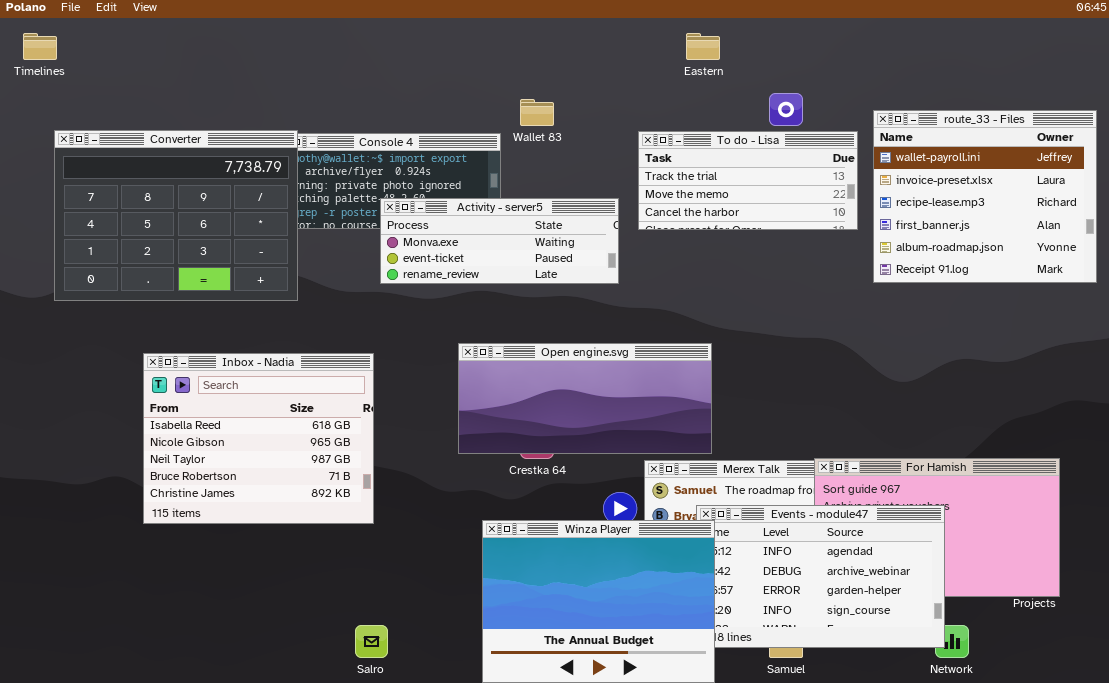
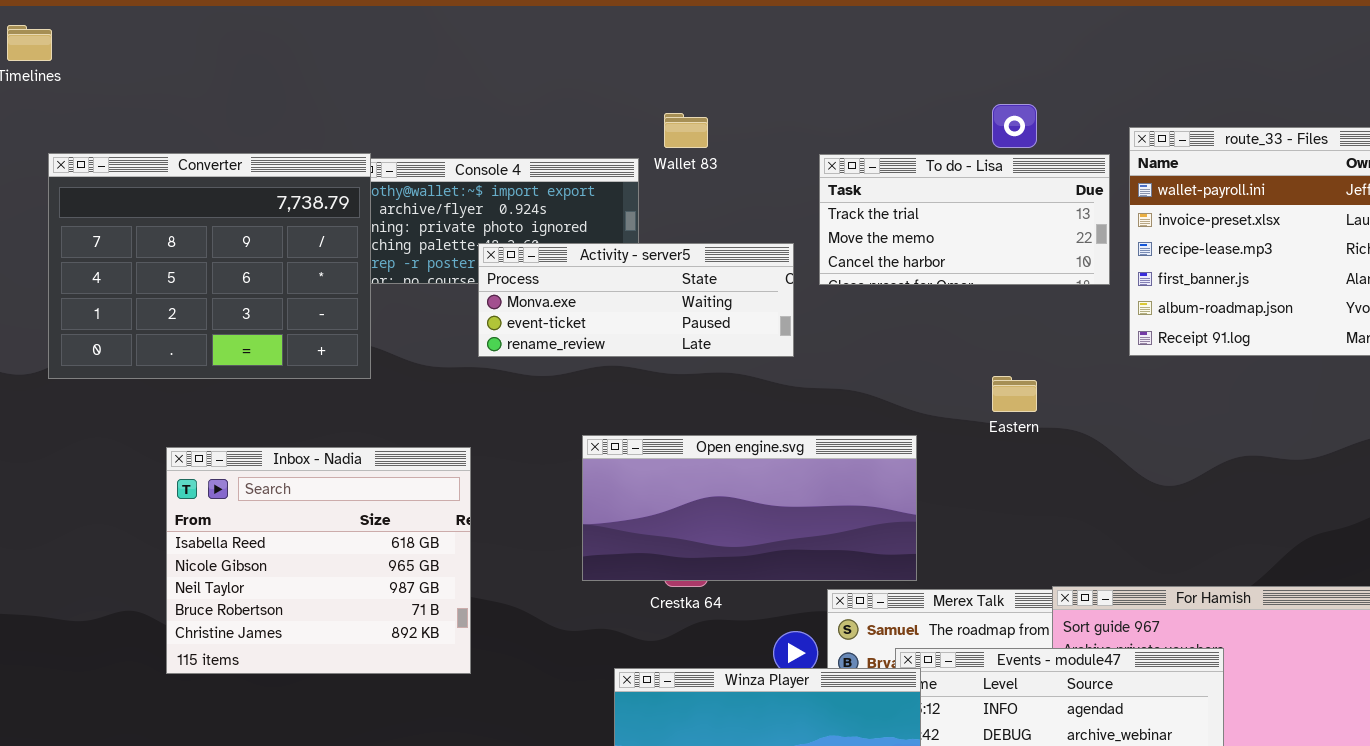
Eastern: [686,33,720,60] -> [992,376,1037,412], moved

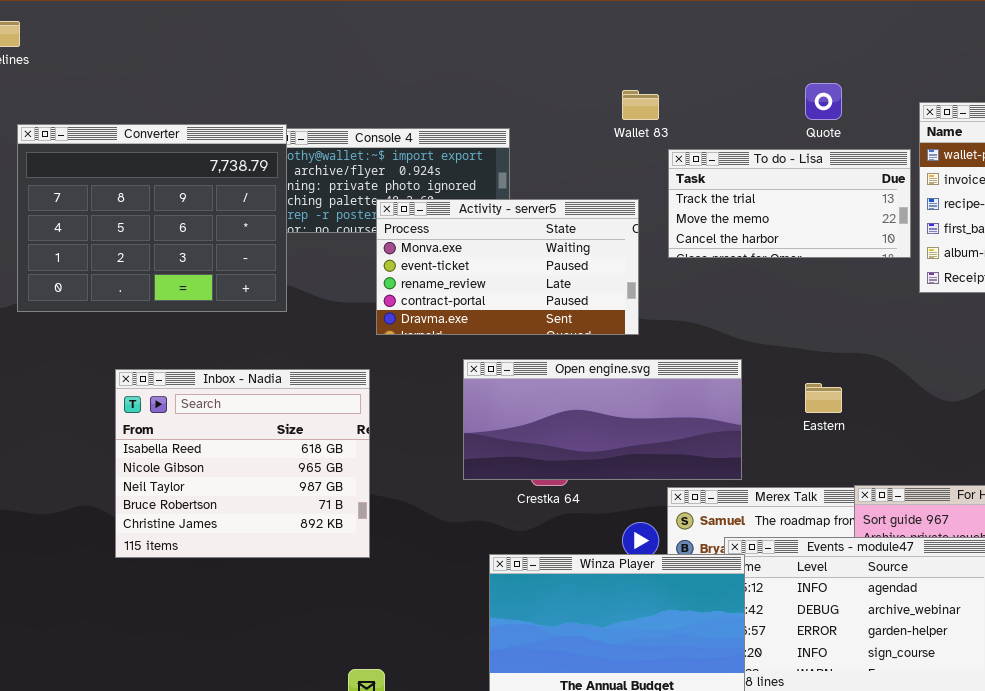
Wallet 83: [664,113,708,148] -> [622,90,659,120], moved
To do - Lisa: [819,154,1110,285] -> [668,149,911,258], moved
Activity - server5: [478,243,794,357] -> [376,199,639,335], resized
Eastern: [992,376,1037,412] -> [805,383,842,413], moved

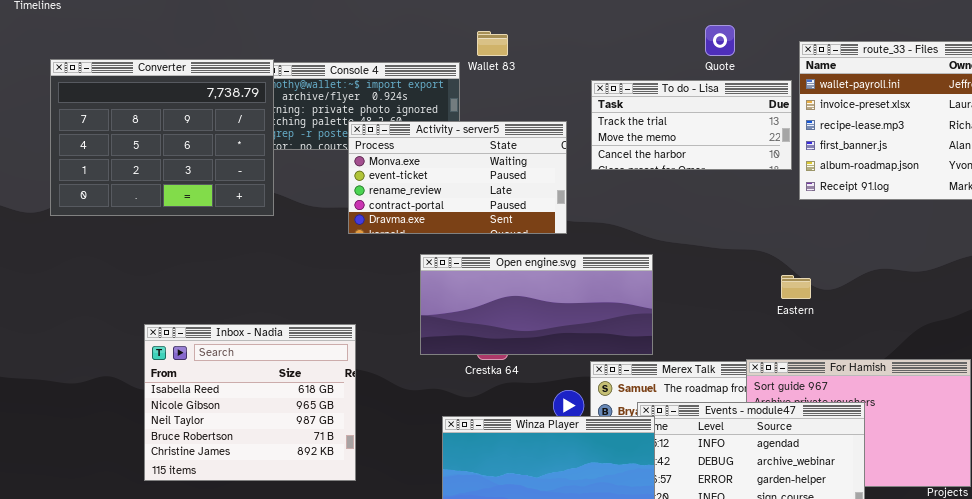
Wallet 83: [622,90,659,120] -> [477,31,508,56], moved
Inbox - Nadia: [115,369,370,558] -> [144,324,356,481], moved
Eastern: [805,383,842,413] -> [781,275,811,299], moved

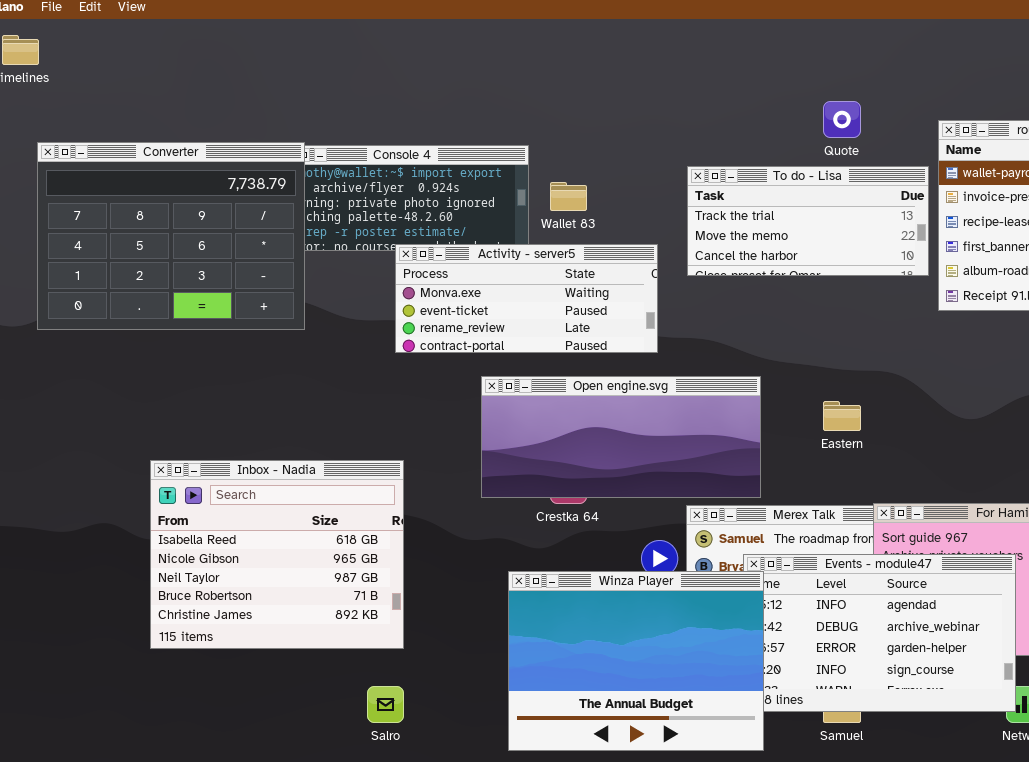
Wallet 83: [477,31,508,56] -> [550,182,587,211], moved
Activity - server5: [348,121,567,234] -> [395,244,658,353], resized
Eastern: [781,275,811,299] -> [823,401,861,431], moved

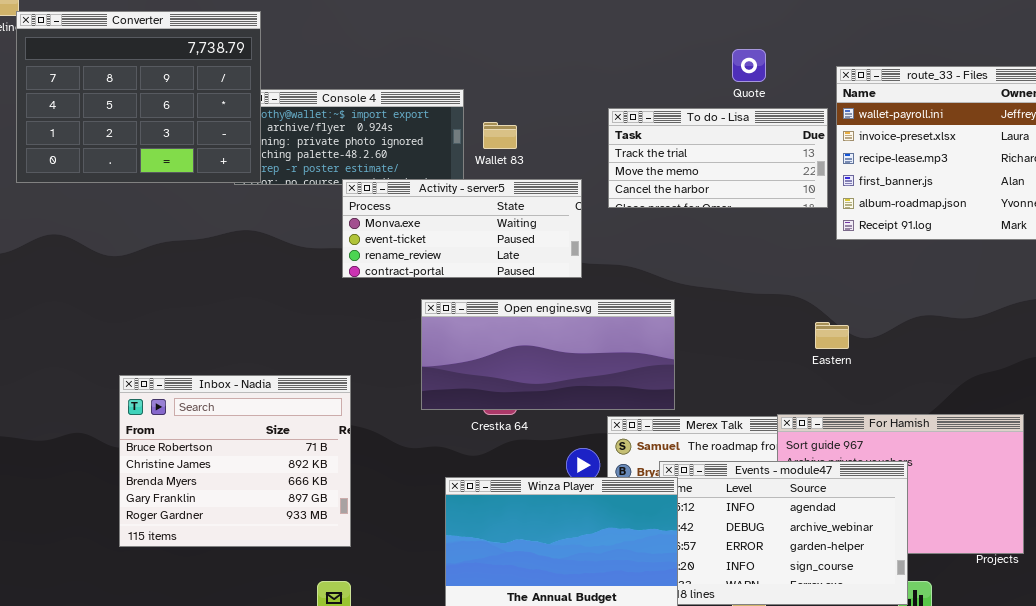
Converter: [37,142,305,330] -> [16,11,261,183], moved
Eastern: [823,401,861,431] -> [815,322,849,349], moved
Inbox - Nadia: [150,460,404,649] -> [119,375,351,547], scrolled down 3 rows

